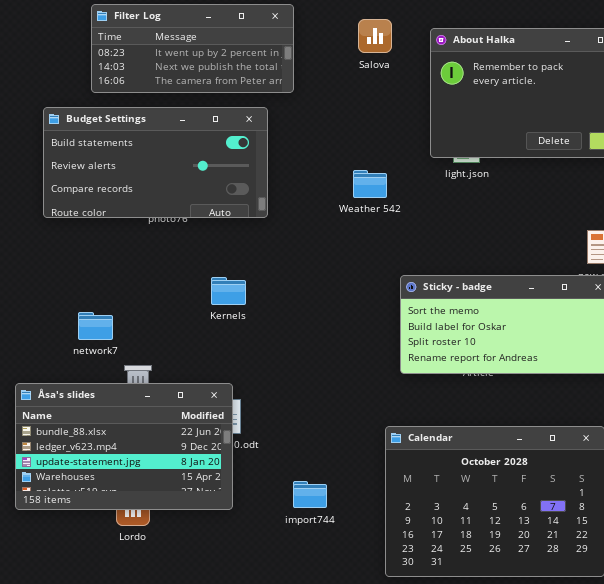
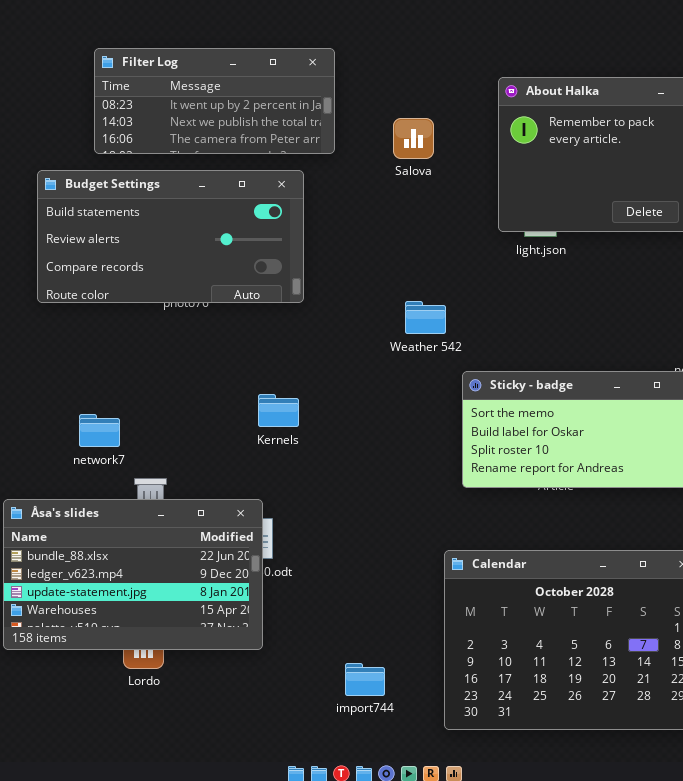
Salova: [358,19,392,53] -> [393,118,434,159], moved
Weather 542: [353,170,387,198] -> [405,301,446,334], moved
Kernels: [211,277,246,305] -> [258,394,299,427], moved
import744: [293,481,327,508] -> [345,663,385,696], moved

